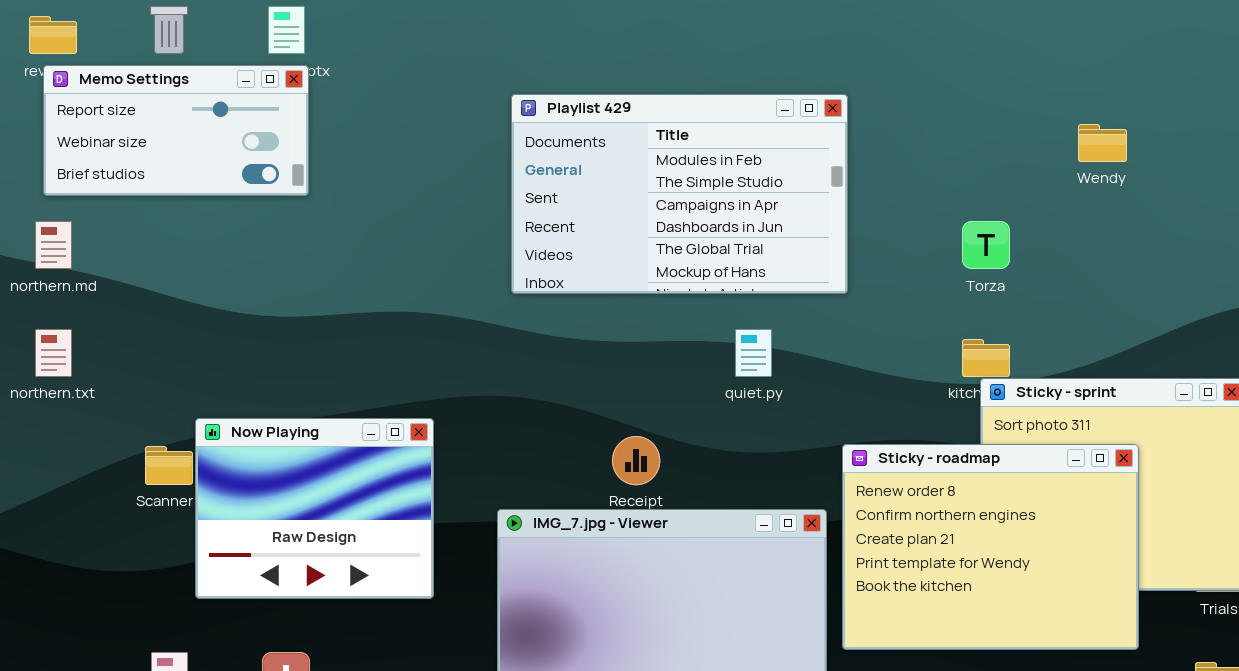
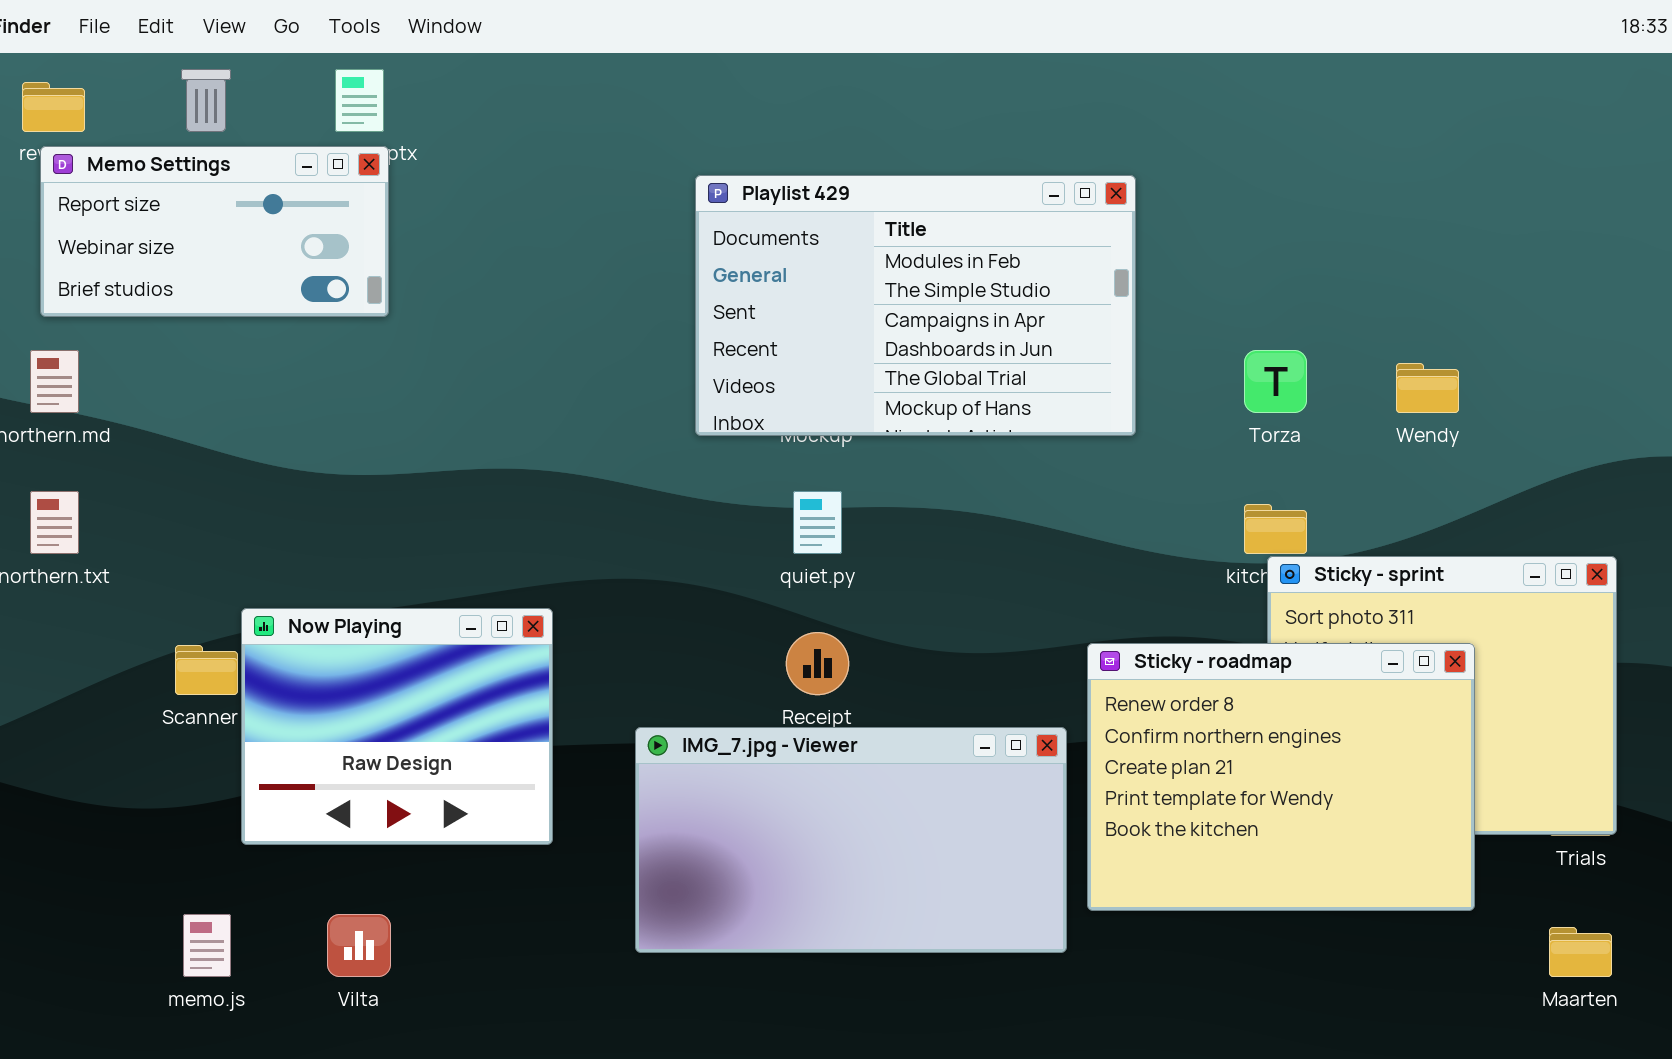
Playlist 429: [511,94,848,294] -> [695,175,1136,436], moved
Wendy: [1078,124,1127,162] -> [1396,363,1459,413], moved
quiet.py: [735,329,772,377] -> [793,491,842,554], moved

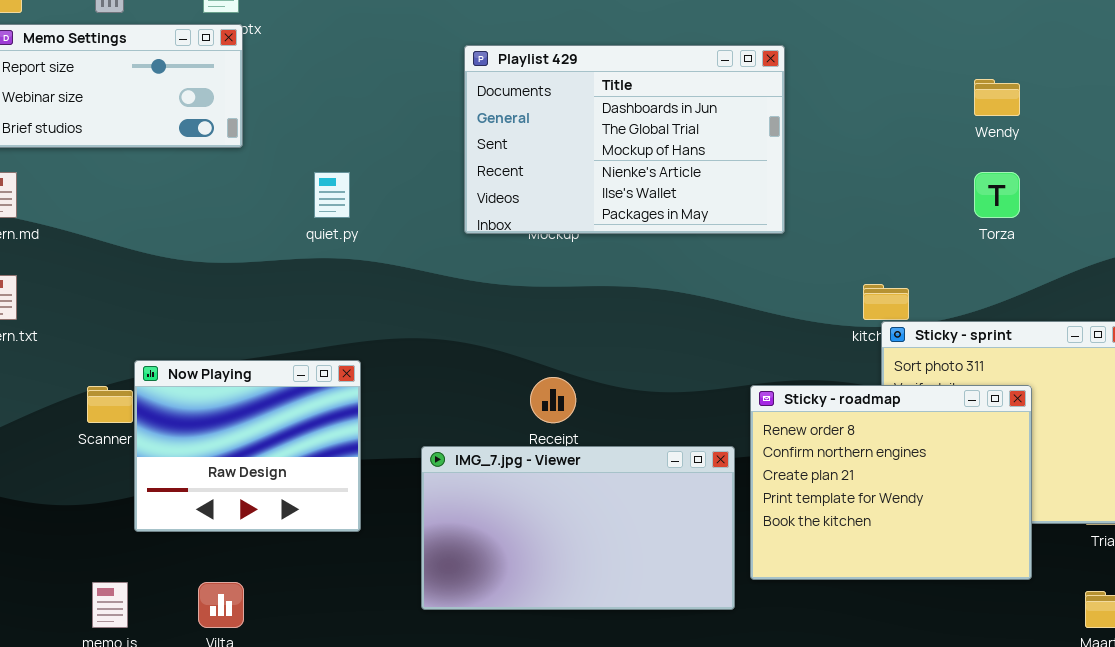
Playlist 429: [695,175,1136,436] -> [464,45,785,234], scrolled down 3 rows
Torza: [1244,350,1307,413] -> [974,172,1020,218], moved
Wendy: [1396,363,1459,413] -> [974,79,1020,116], moved
quiet.py: [793,491,842,554] -> [314,172,350,218], moved

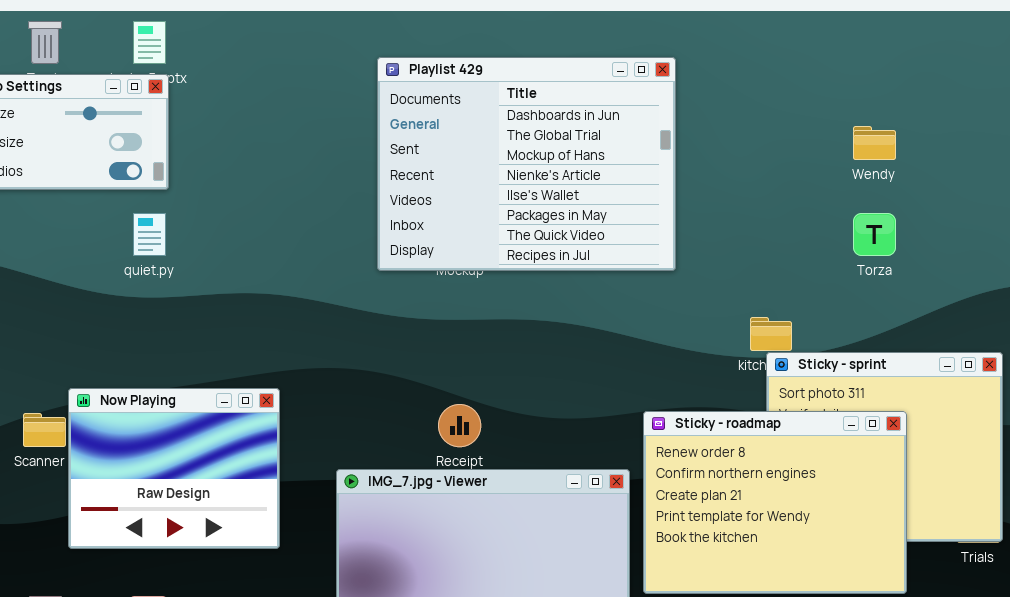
Playlist 429: [464,45,785,234] -> [377,57,676,271], resized
quiet.py: [314,172,350,218] -> [133,213,166,256], moved

